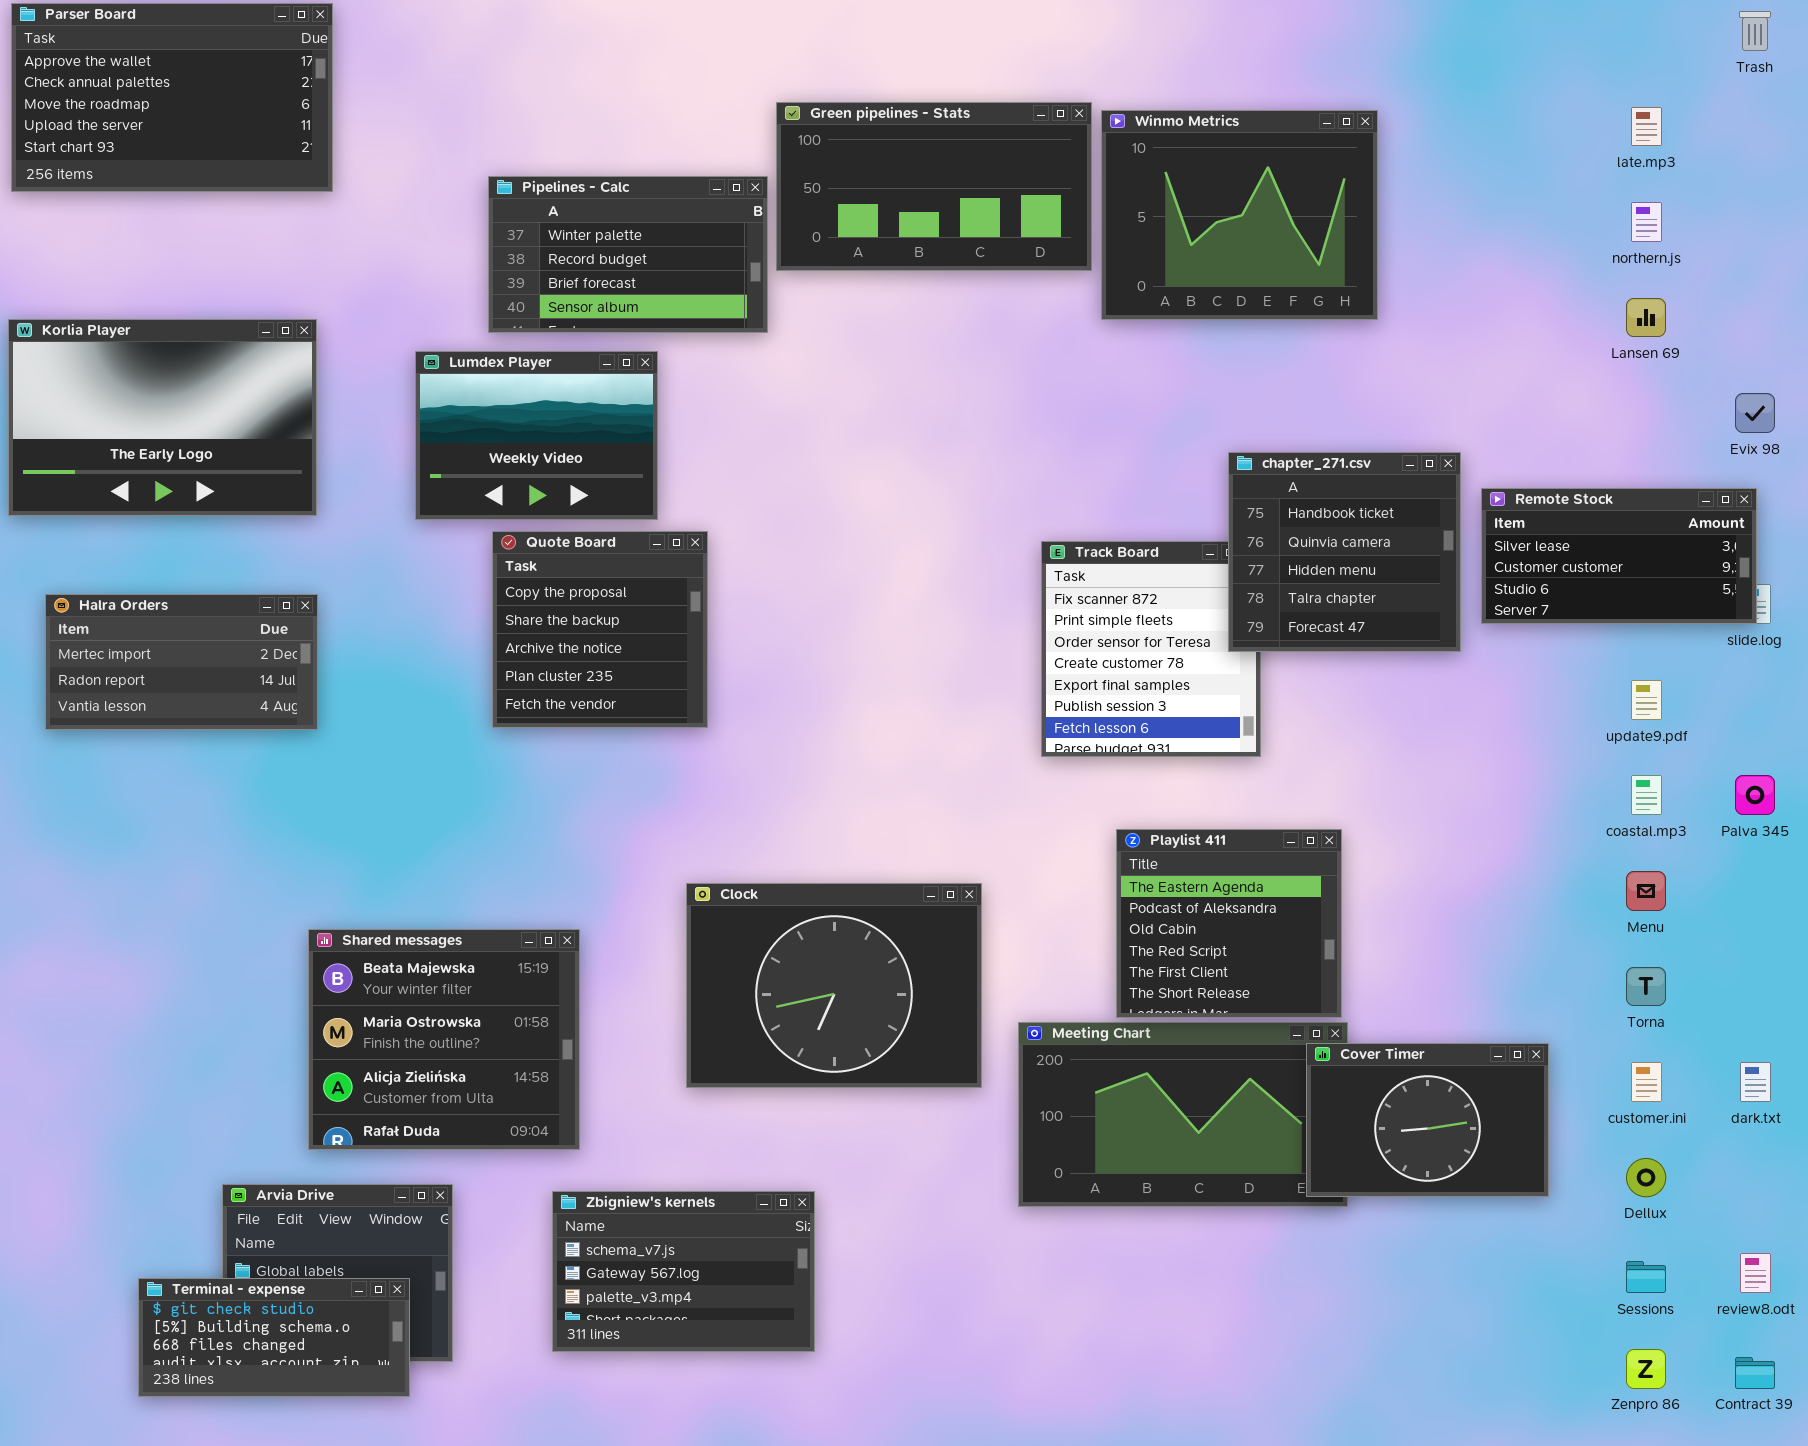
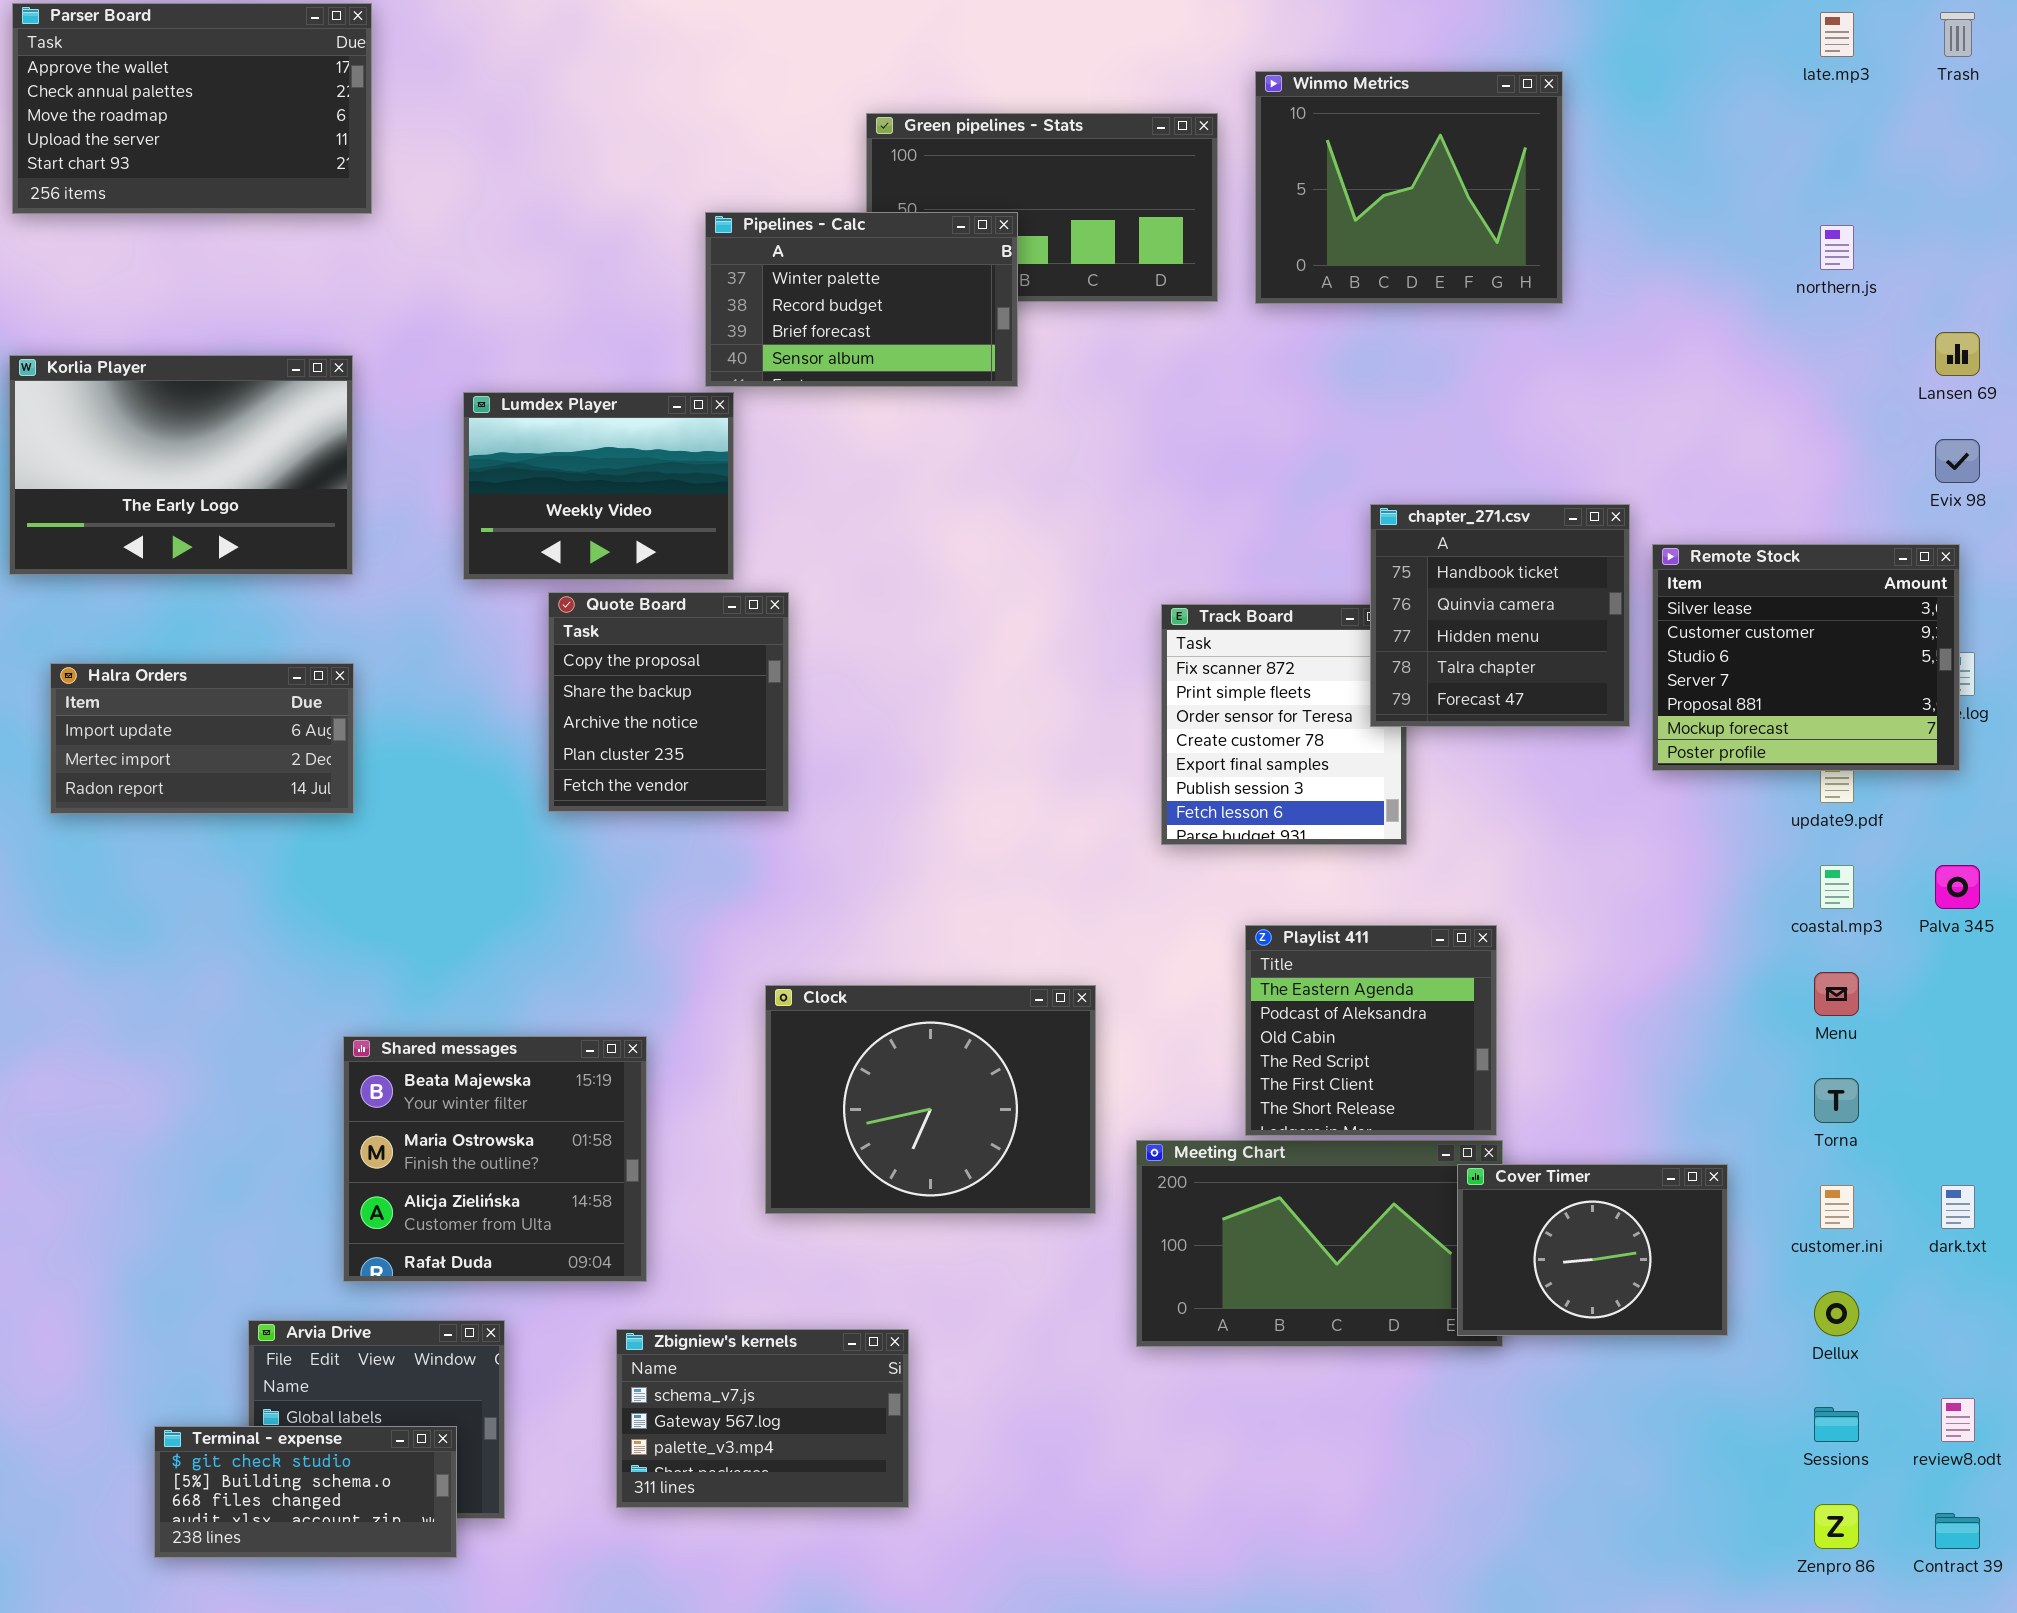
late.mp3: [1631,107,1662,146] -> [1820,12,1854,57], moved
Winmo Metrics: [1101,110,1378,320] -> [1255,71,1563,304], moved
Pipelines - Calc: [488,176,768,333] -> [705,212,1018,387], moved
Lansen 69: [1626,298,1666,337] -> [1935,332,1980,376], moved
Remote Stock: [1481,488,1757,624] -> [1652,544,1960,771], resized
Halra Orders: [45,594,318,730] -> [50,663,354,814], scrolled up 1 row

